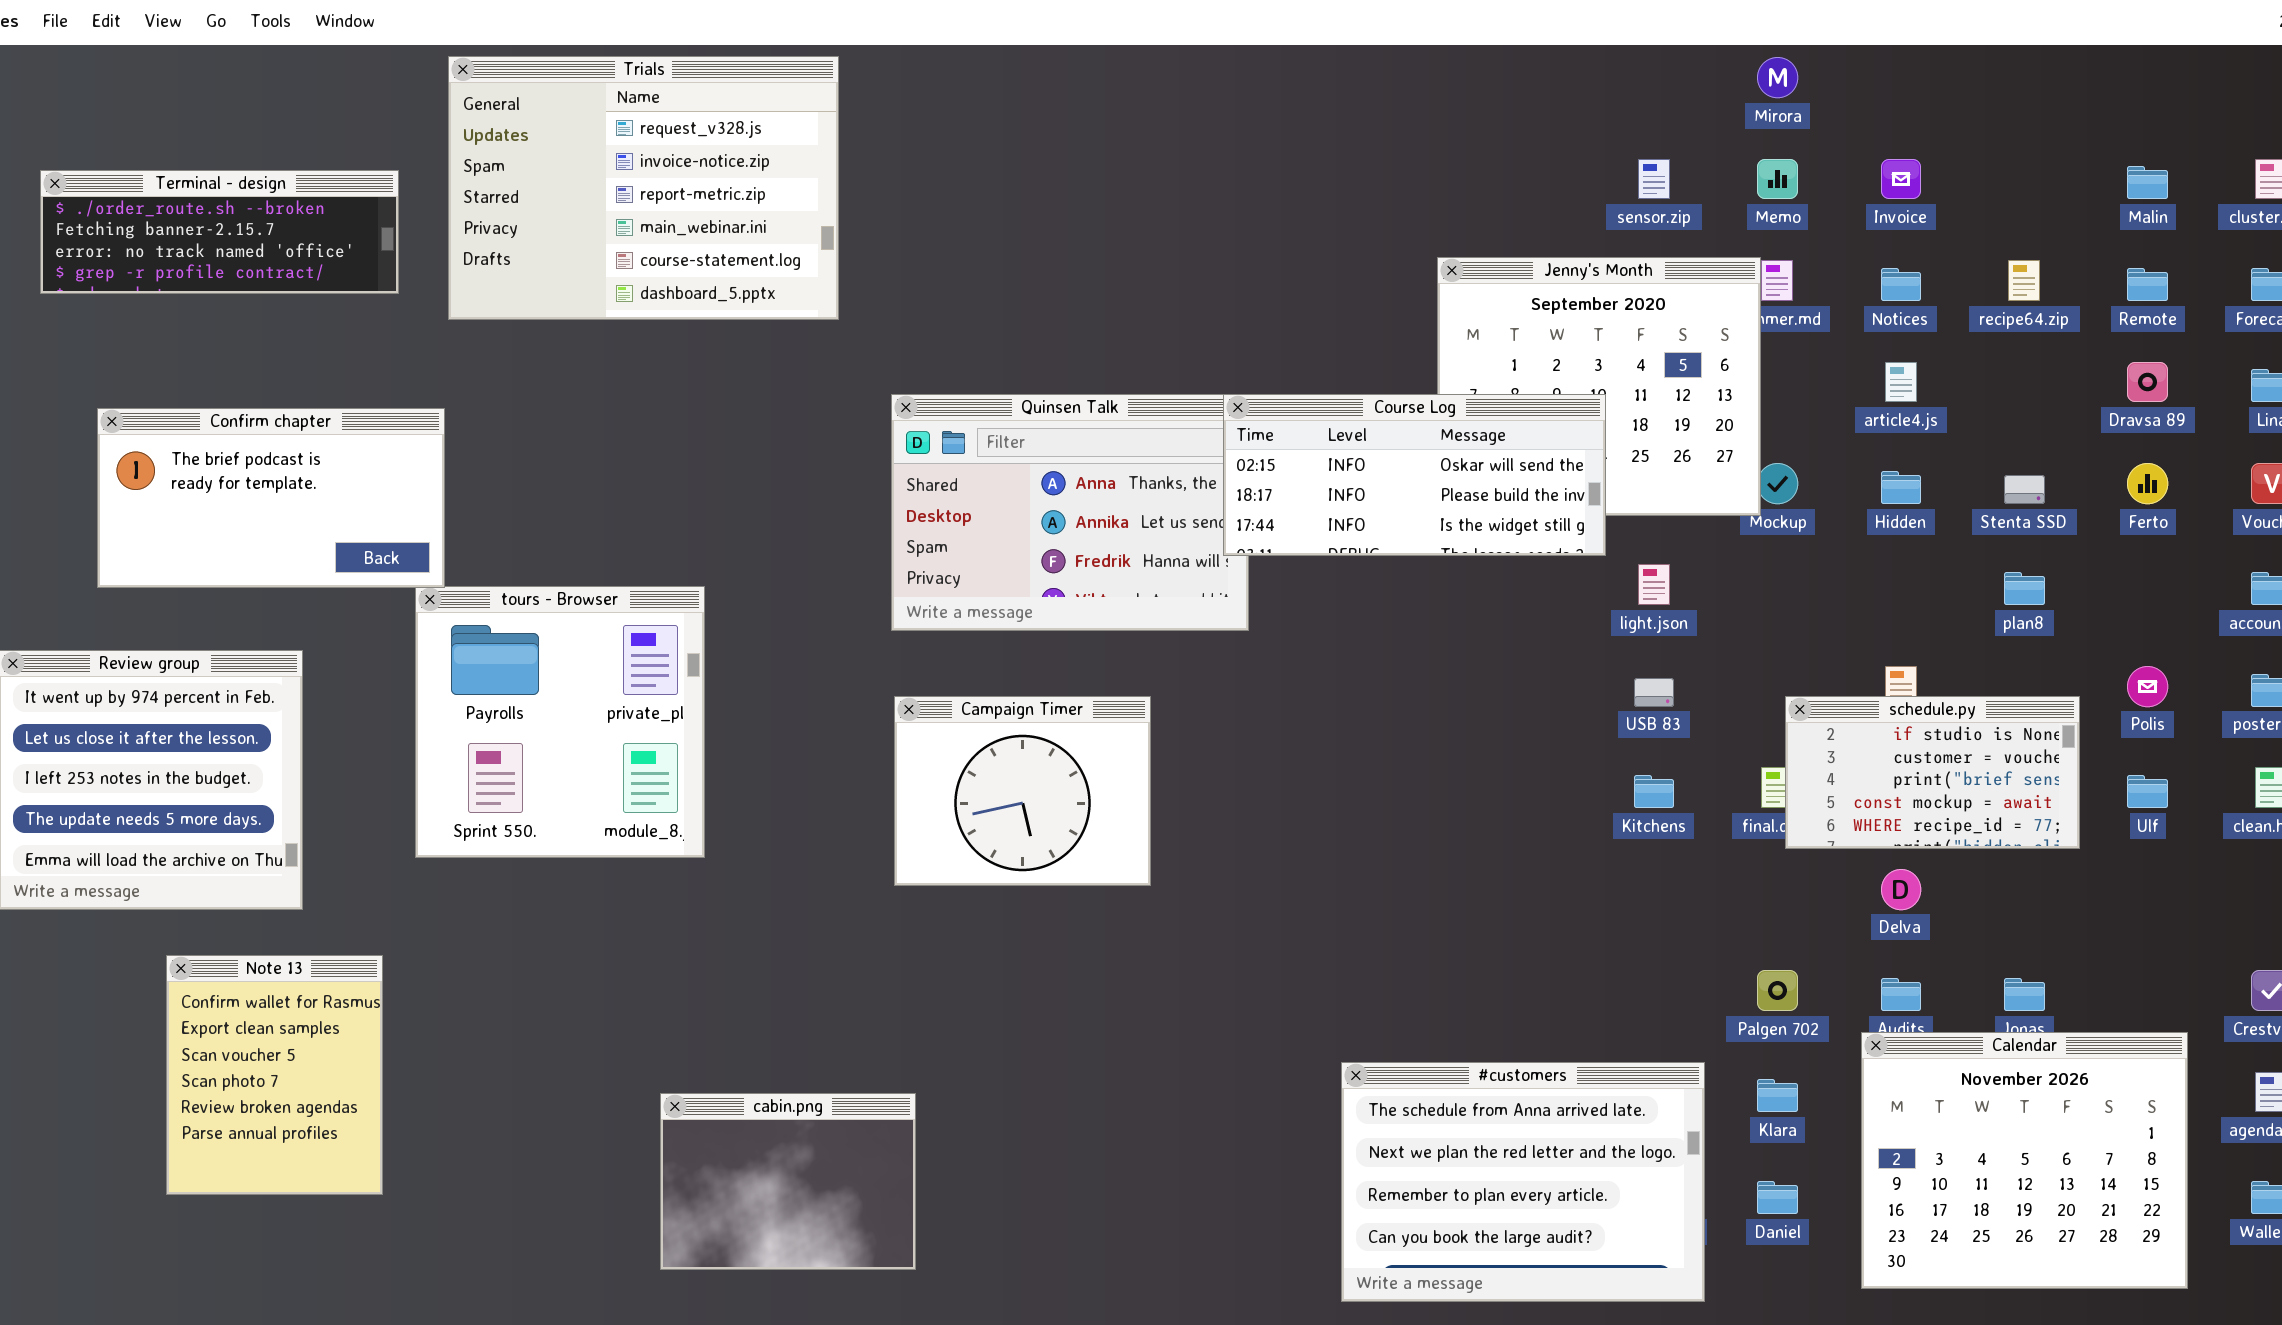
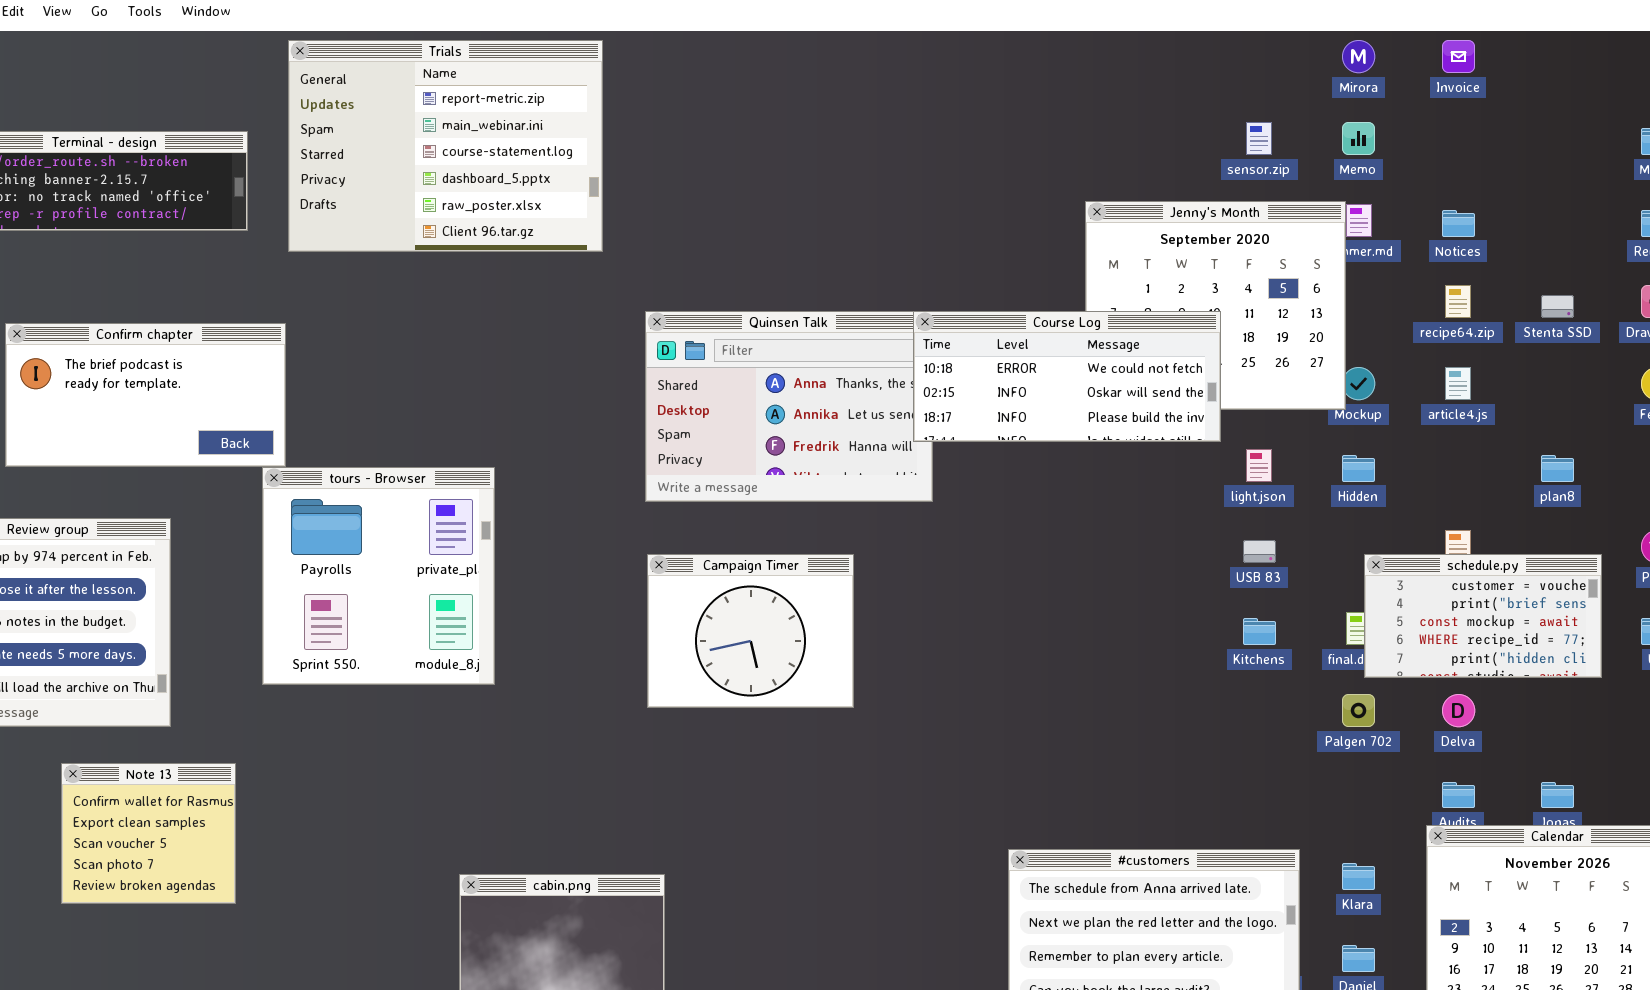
Trials: [448,56,839,320] -> [288,40,603,252], scrolled down 2 rows
Invoice: [1881,159,1921,199] -> [1442,40,1475,73], moved
recipe64.zip: [2008,260,2040,301] -> [1445,285,1471,318], moved
article4.js: [1885,362,1917,402] -> [1445,367,1471,400], moved
Course Log: [1223,394,1606,556] -> [913,311,1221,442], scrolled up 1 row
Hidden: [1881,471,1921,504] -> [1342,455,1375,482], moved
Stenta SSD: [2004,475,2045,504] -> [1541,295,1574,318], moved
schedule.py: [1785,696,2080,849] -> [1364,554,1602,678], scrolled down 1 row
Note 13: [166,955,383,1195] -> [61,763,236,904], resized
Palgen 702: [1757,970,1798,1011] -> [1342,694,1375,727], moved

